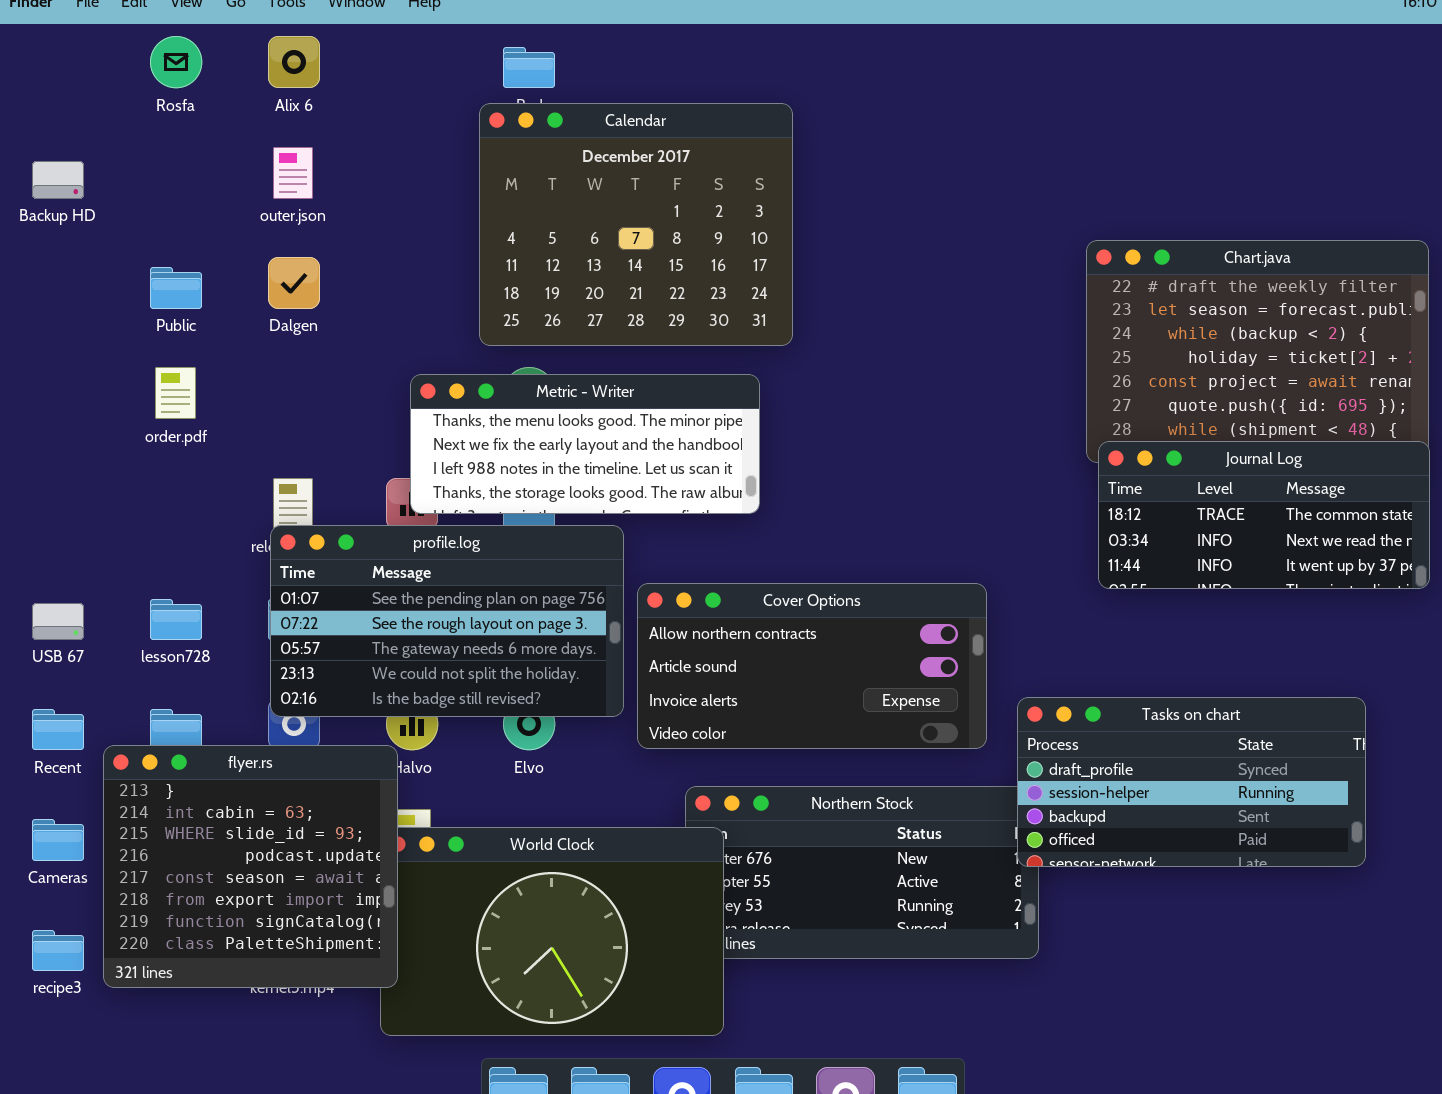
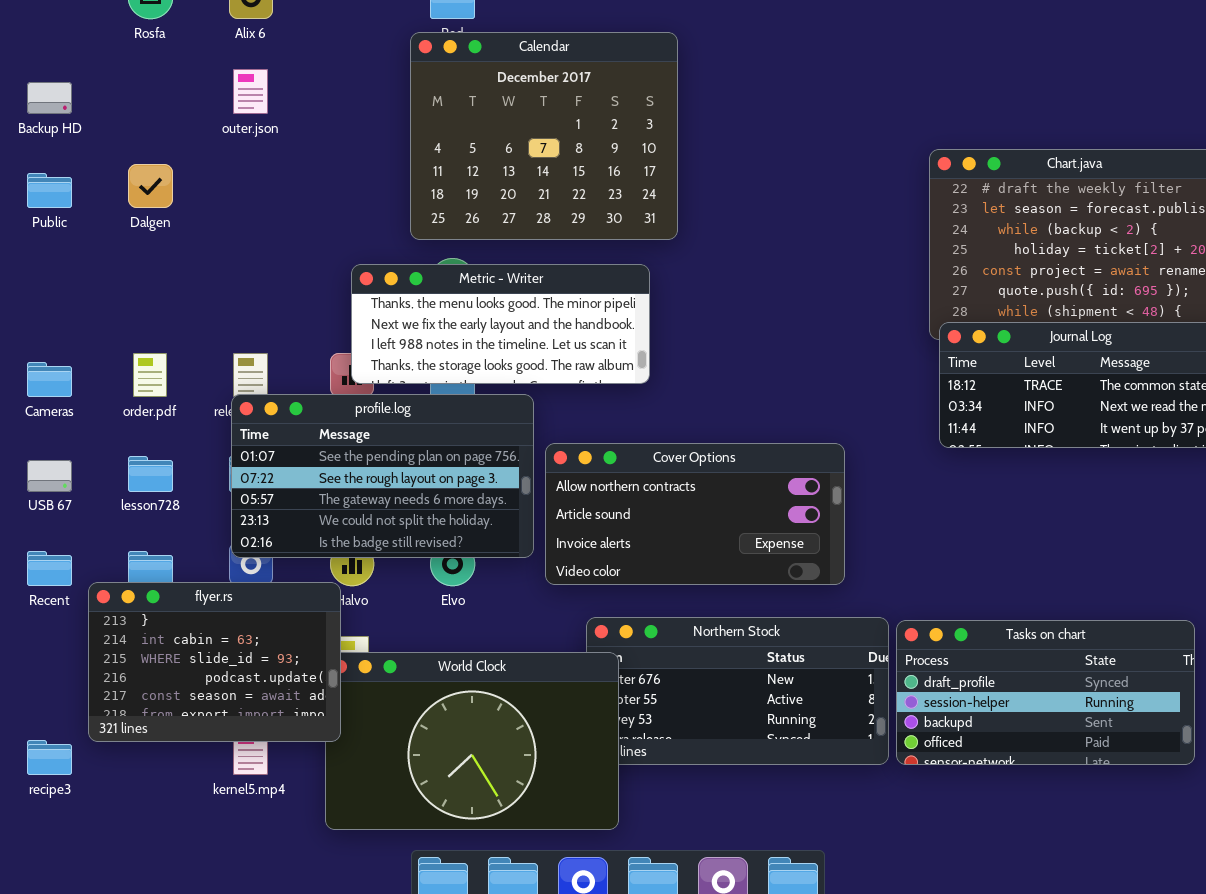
Dalgen: [268,257,320,309] -> [128,164,173,208], moved
Public: [150,267,202,309] -> [27,173,72,208], moved
order.pdf: [155,367,196,419] -> [133,353,167,397], moved
Tasks on chart: [1017,697,1366,867] -> [896,620,1195,765], moved
flyer.rs: [103,745,398,988] -> [88,582,341,742], resized
Cameras: [32,819,84,861] -> [27,362,72,397], moved

